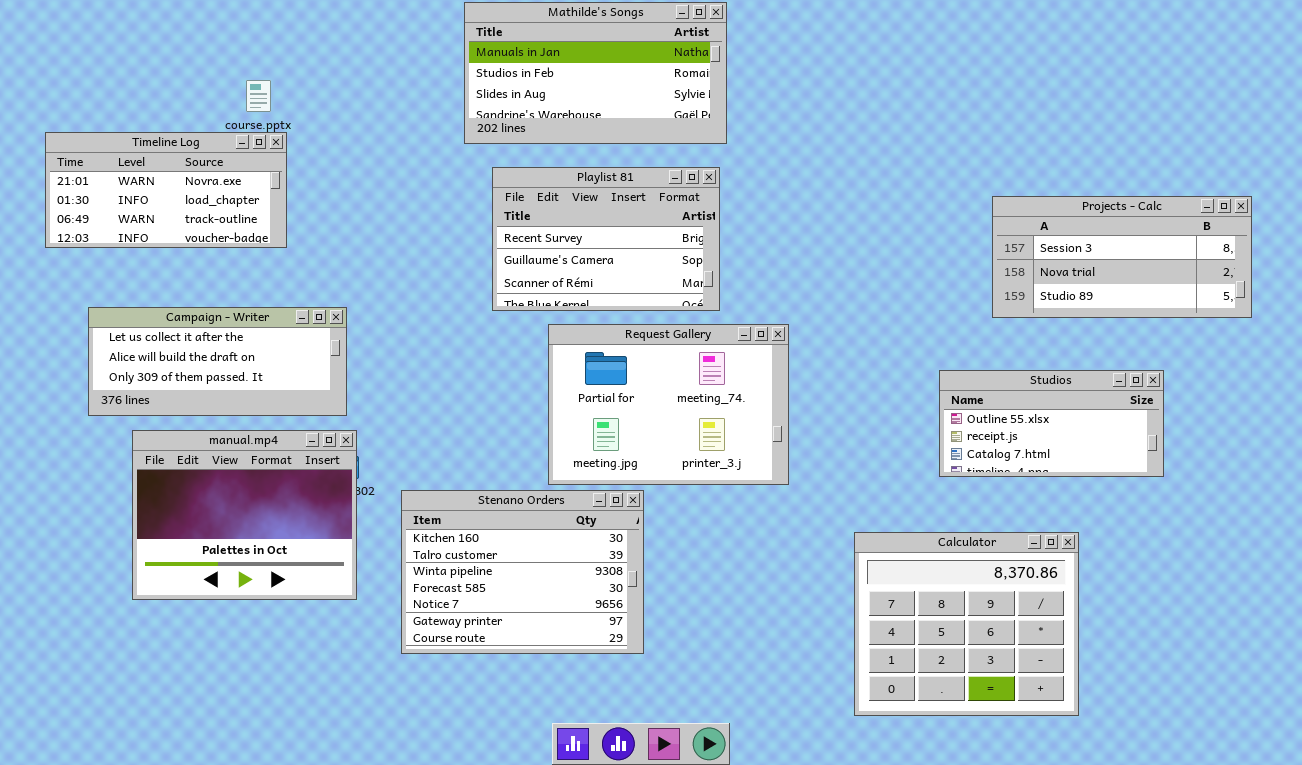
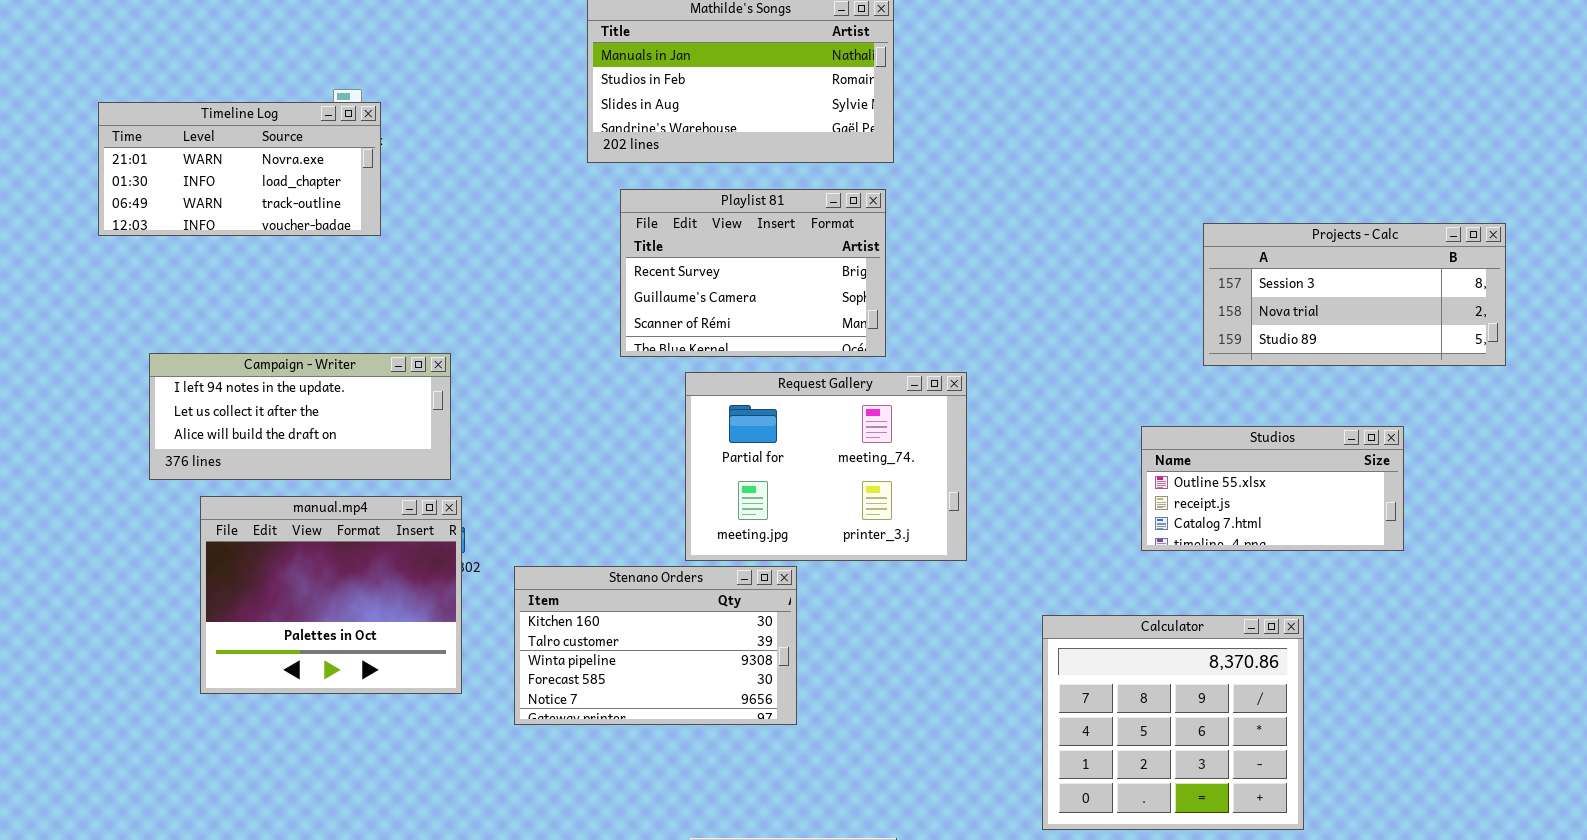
Timeline Log: [45,132,287,248] -> [98,102,381,236], moved
Campaign - Writer: [88,307,347,416] -> [149,353,451,480], scrolled up 1 row
Stenano Orders: [401,490,644,654] -> [514,566,797,725], resized

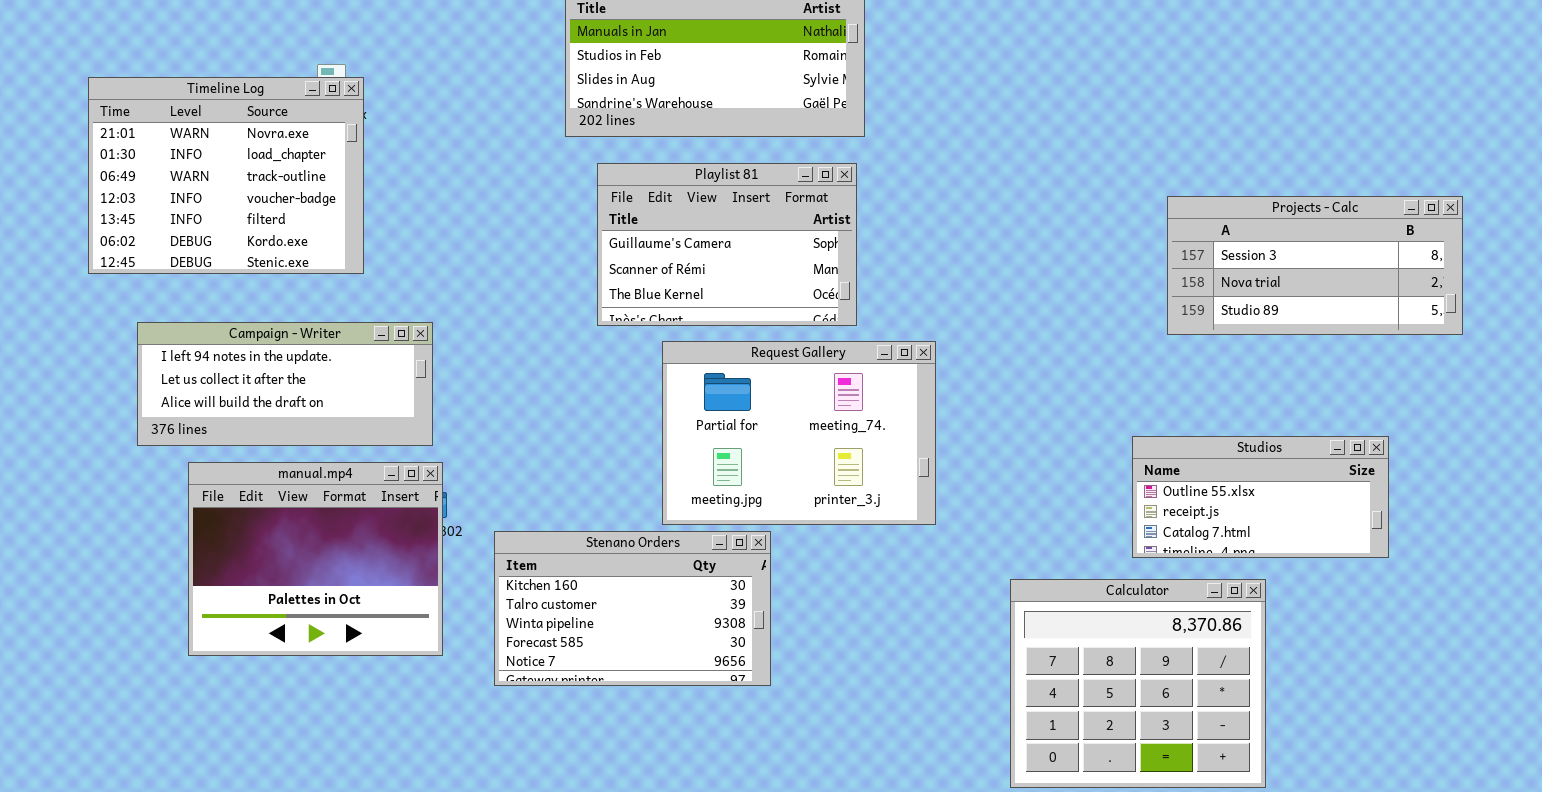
Timeline Log: [98,102,381,236] -> [88,77,364,274], resized
Playlist 81: [620,189,886,357] -> [597,163,857,326], scrolled down 1 row
Studios: [1141,426,1404,551] -> [1132,436,1389,558], moved

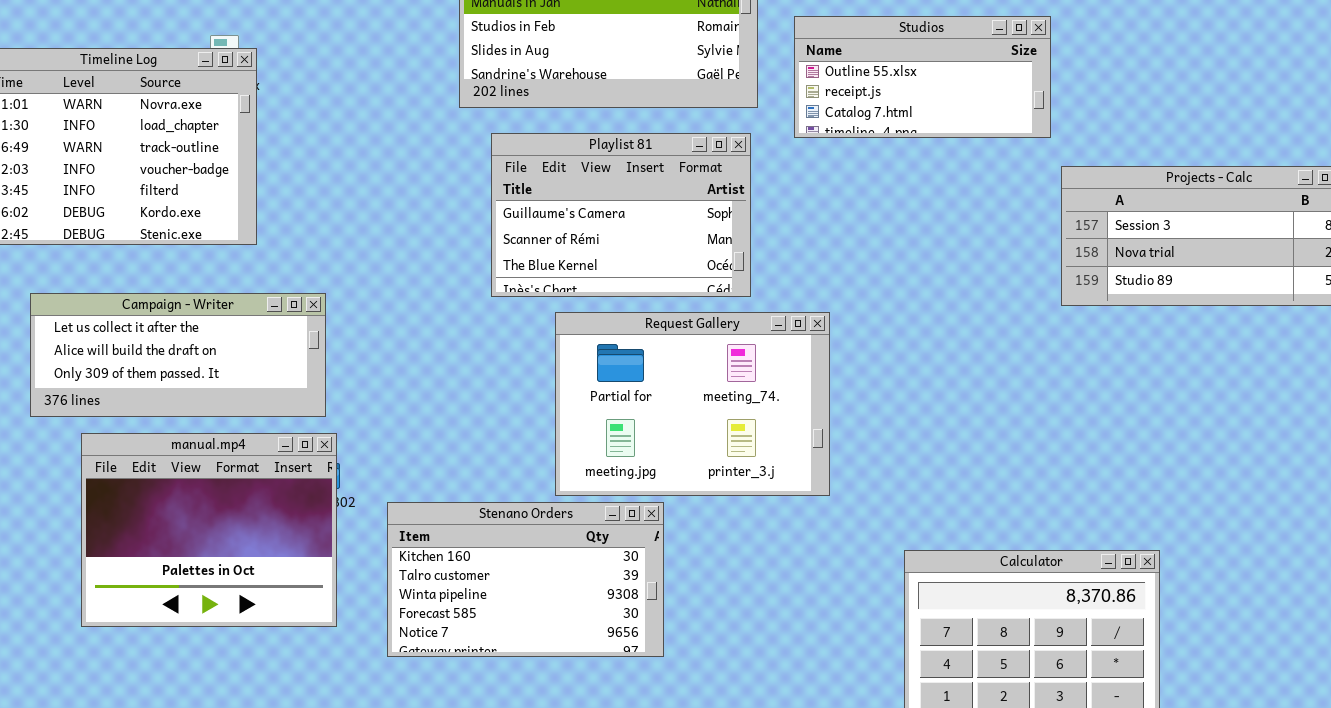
Campaign - Writer: [137,322,433,446] -> [30,293,326,417], scrolled down 1 row
Studios: [1132,436,1389,558] -> [794,16,1051,138], moved

